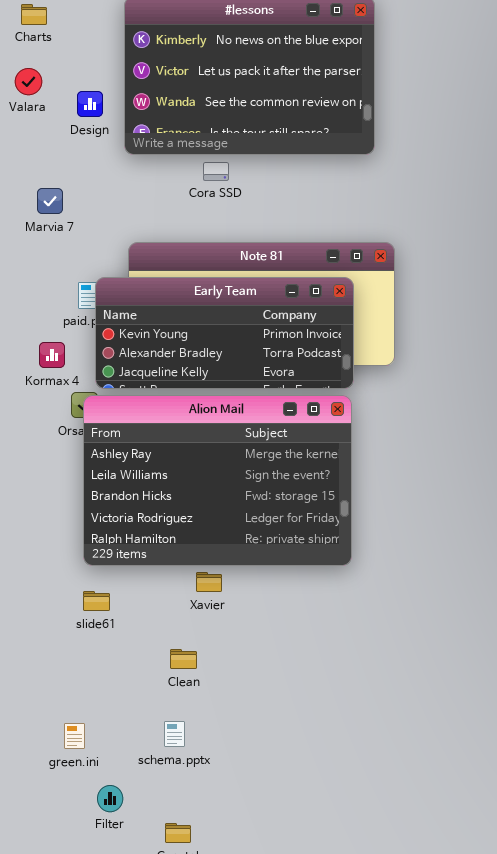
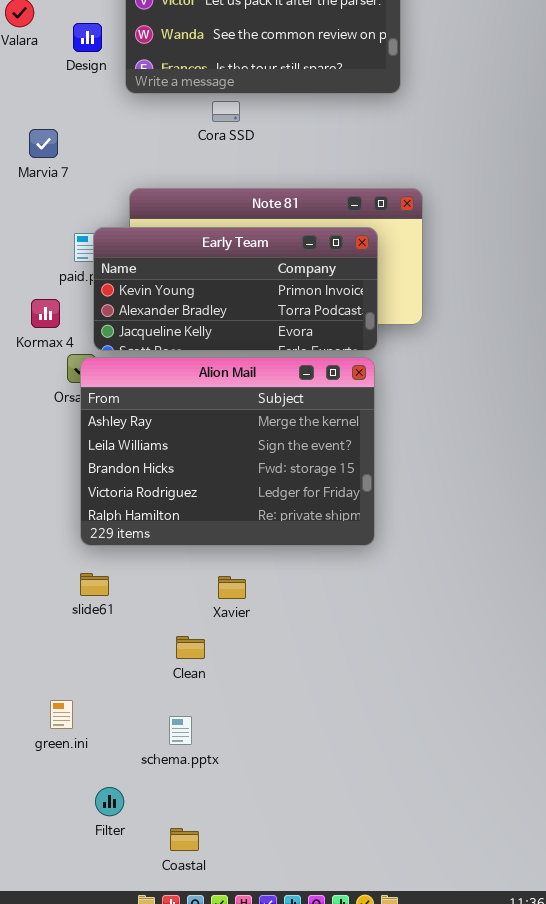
Xavier: [196,572,222,592] -> [218,576,246,599], moved
green.ini: [64,723,85,749] -> [50,700,73,729], moved

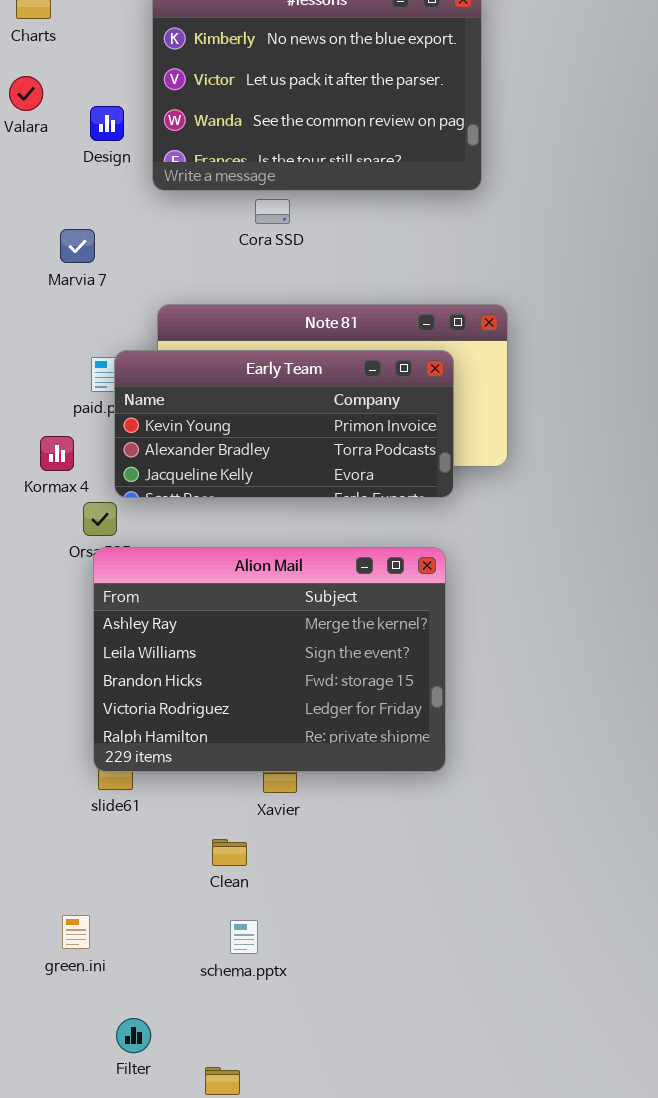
Marvia 7: [29,129,58,158] -> [60,229,95,263], moved
Alion Mail: [80,357,375,546] -> [93,547,446,772], moved
schema.pptx: [169,716,192,745] -> [230,920,258,954], moved

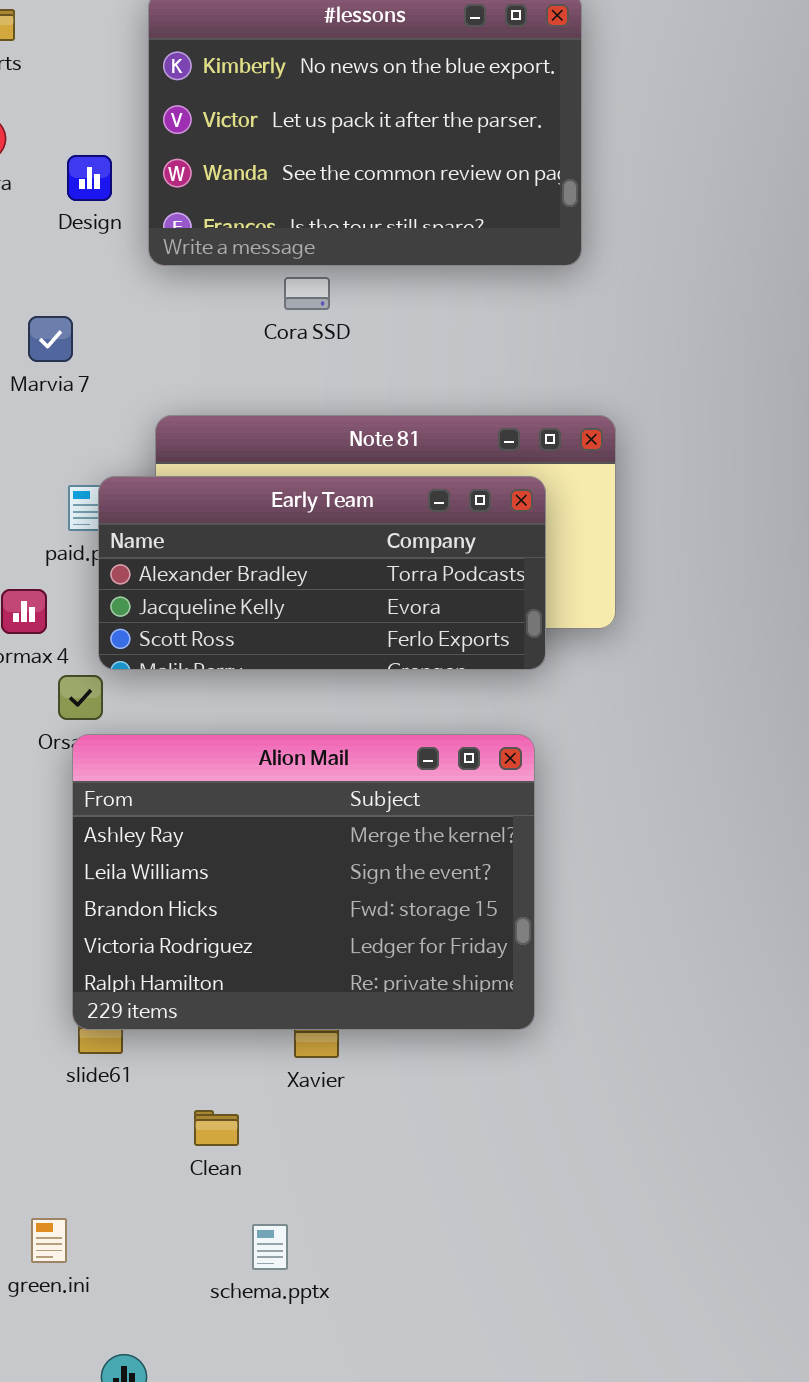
Early Team: [114,350,454,498] -> [98,476,546,670], scrolled down 1 row
Clean: [212,839,247,866] -> [194,1110,239,1146], moved

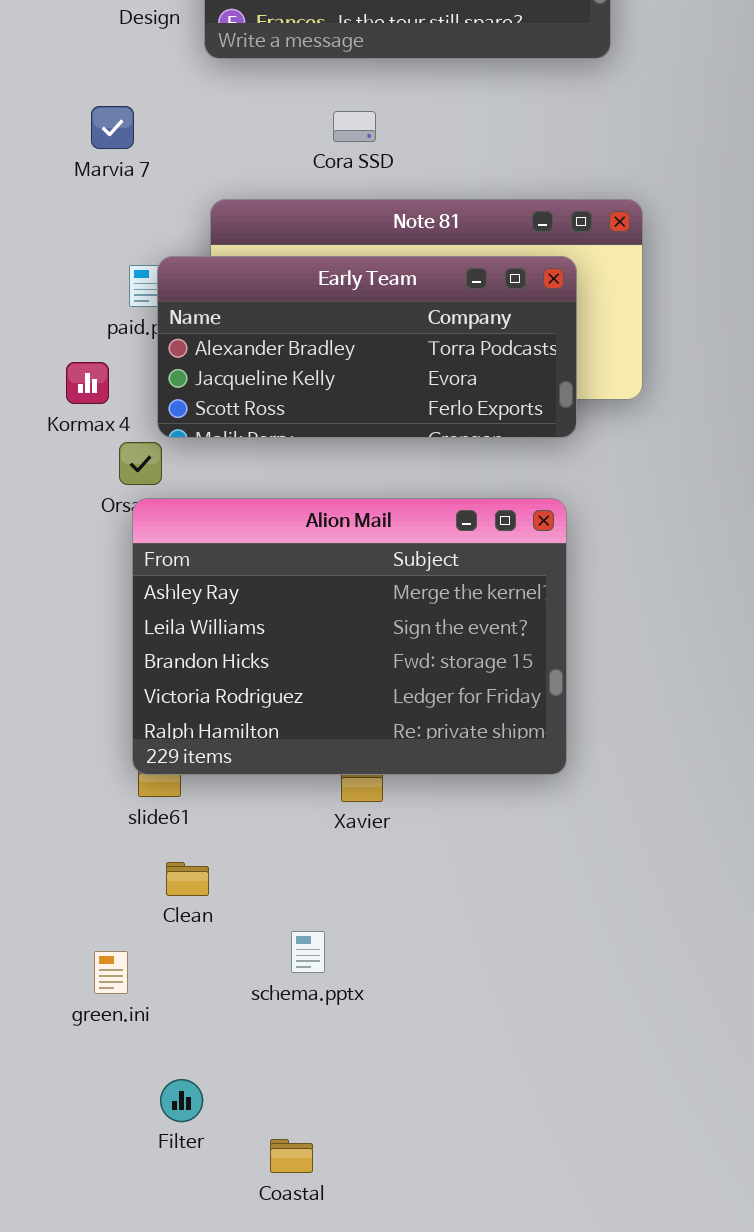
Cora SSD: [284,277,330,310] -> [333,111,376,142], moved
Clean: [194,1110,239,1146] -> [166,862,209,896], moved
schema.pptx: [252,1224,288,1270] -> [291,931,325,973], moved

